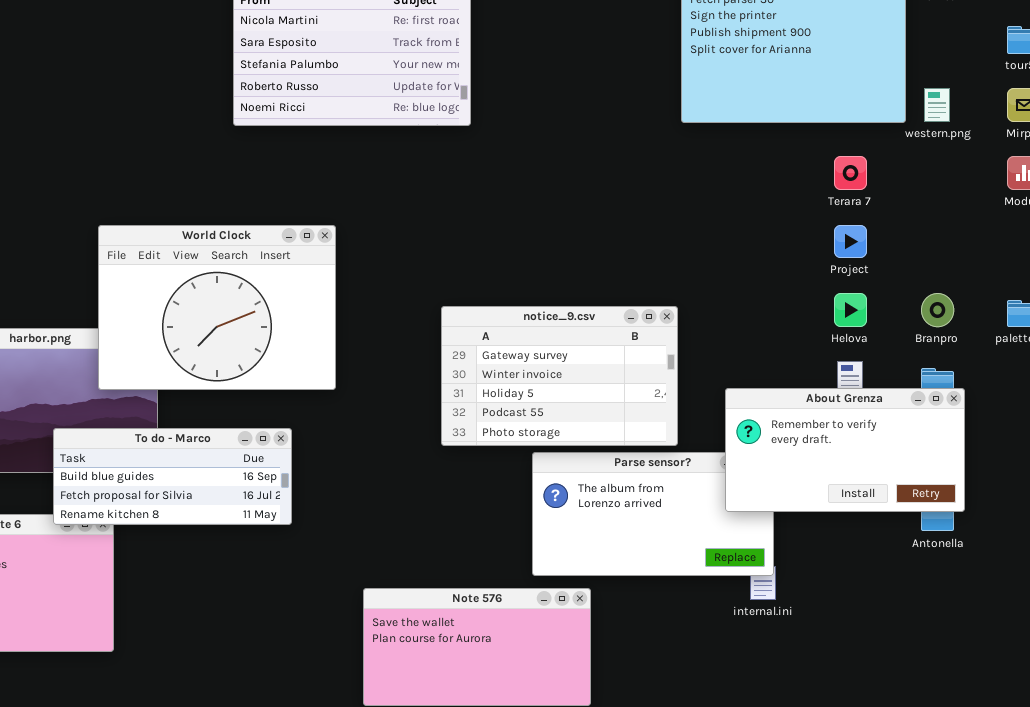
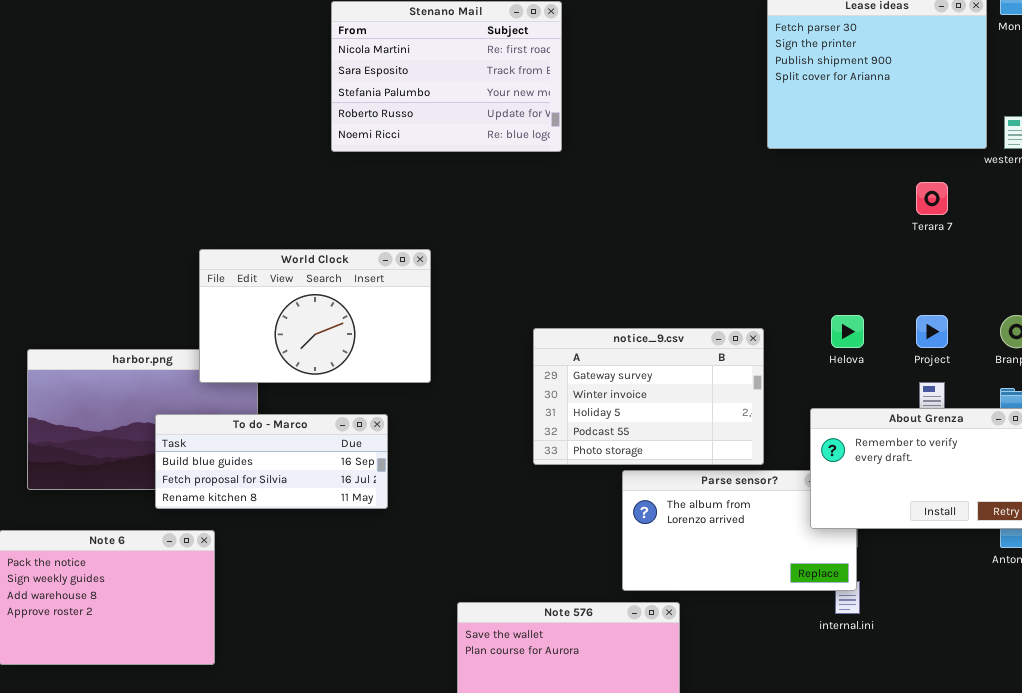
World Clock: [98,225,336,390] -> [199,249,431,383], resized
Project: [834,225,867,258] -> [916,315,948,348], moved
Helova: [834,293,867,327] -> [831,315,864,348], moved
To do - Marco: [53,428,292,525] -> [155,414,388,509], moved

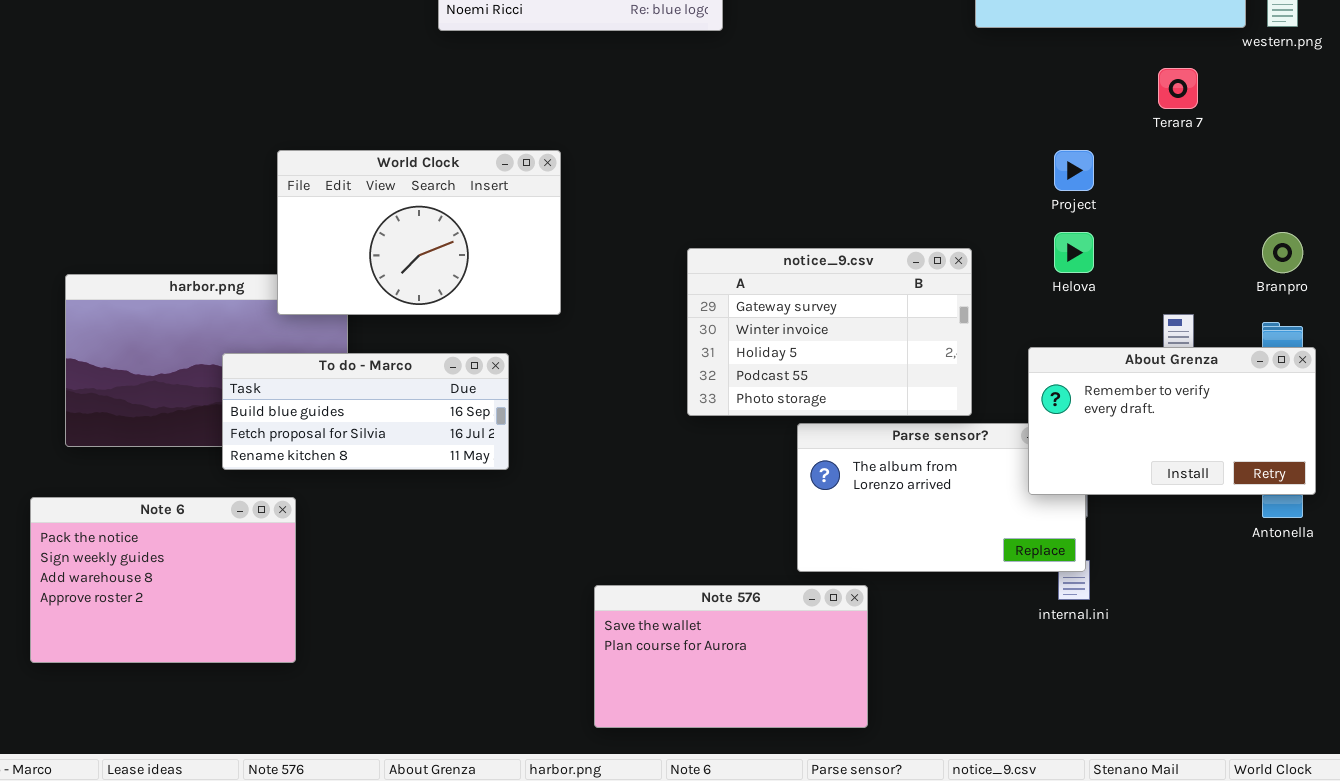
Project: [916,315,948,348] -> [1054,150,1094,191], moved

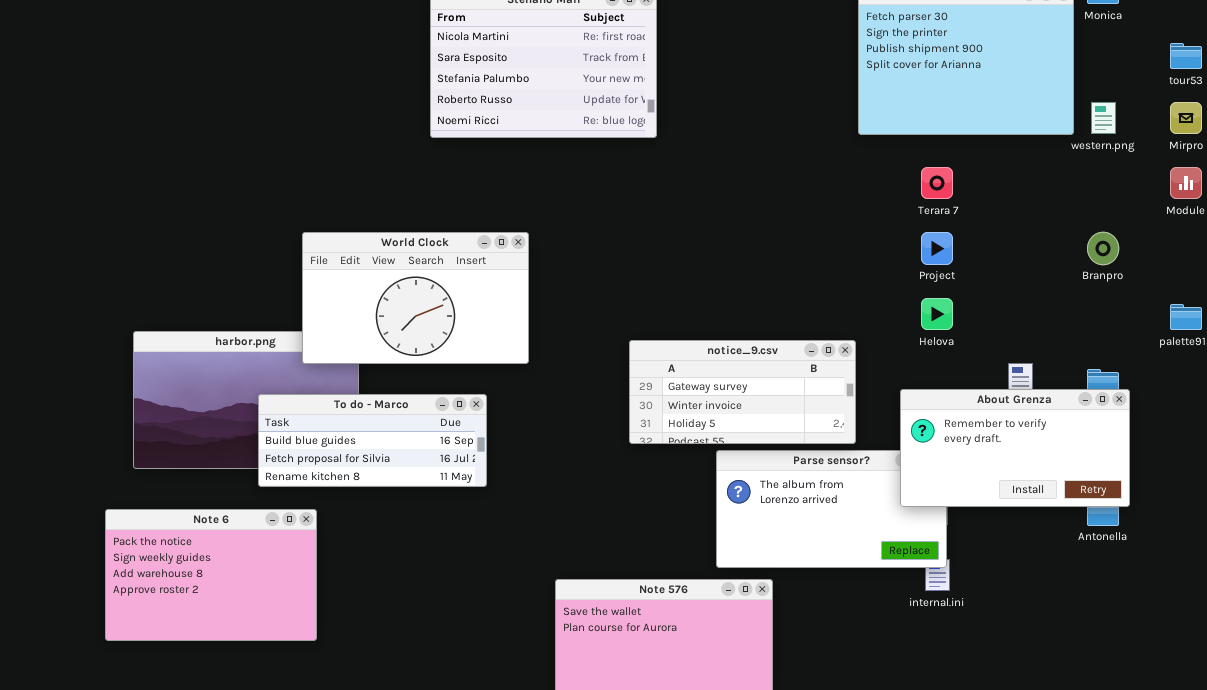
Terara 7: [1158,68,1198,109] -> [921,167,953,199], moved
Branpro: [1262,232,1303,273] -> [1087,232,1119,265], moved
notice_9.csv: [687,248,972,416] -> [629,340,856,444], resized

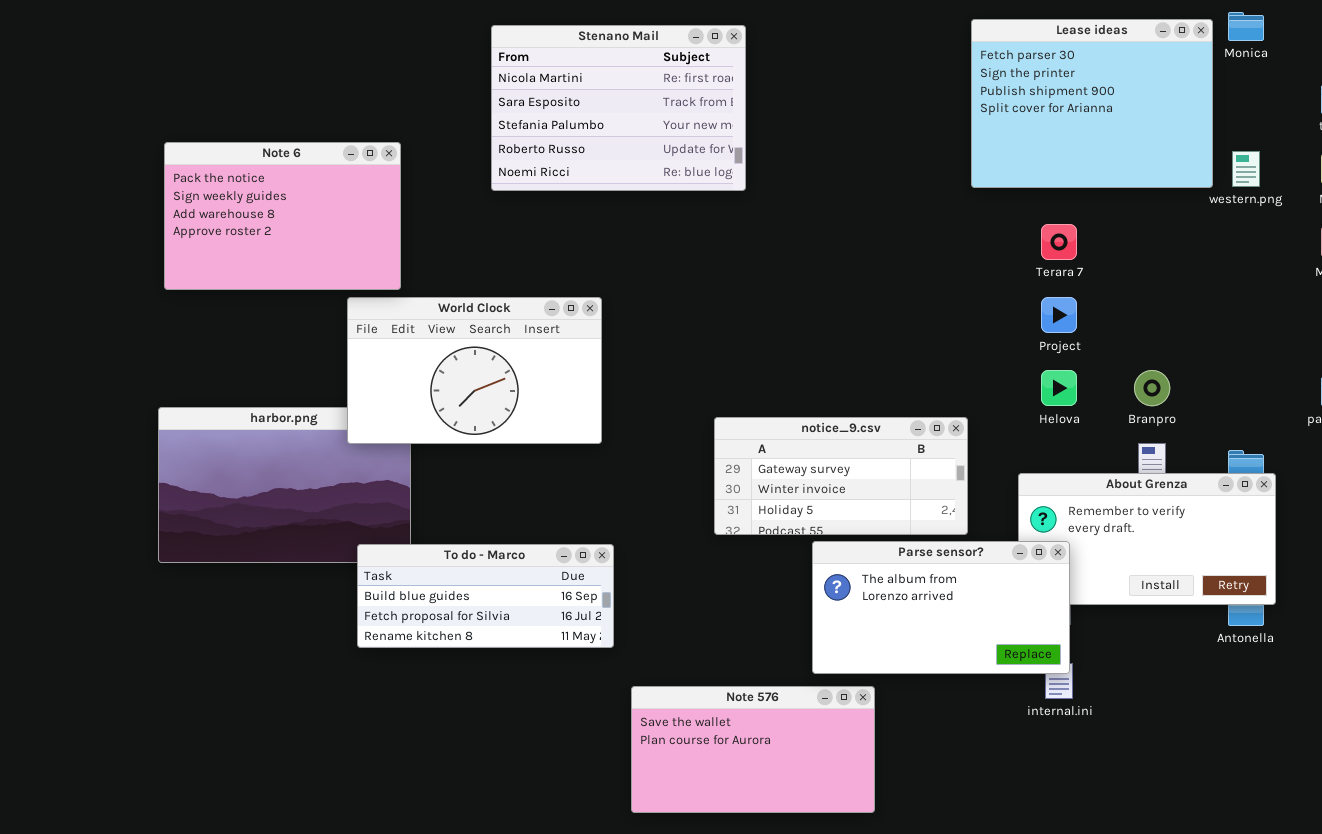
Branpro: [1087,232,1119,265] -> [1134,370,1170,406], moved
To do - Marco: [258,394,487,487] -> [357,544,614,648], moved
Parse sensor?: [716,450,947,568] -> [812,541,1070,674], raised
Note 6: [105,509,317,641] -> [164,142,401,290], moved

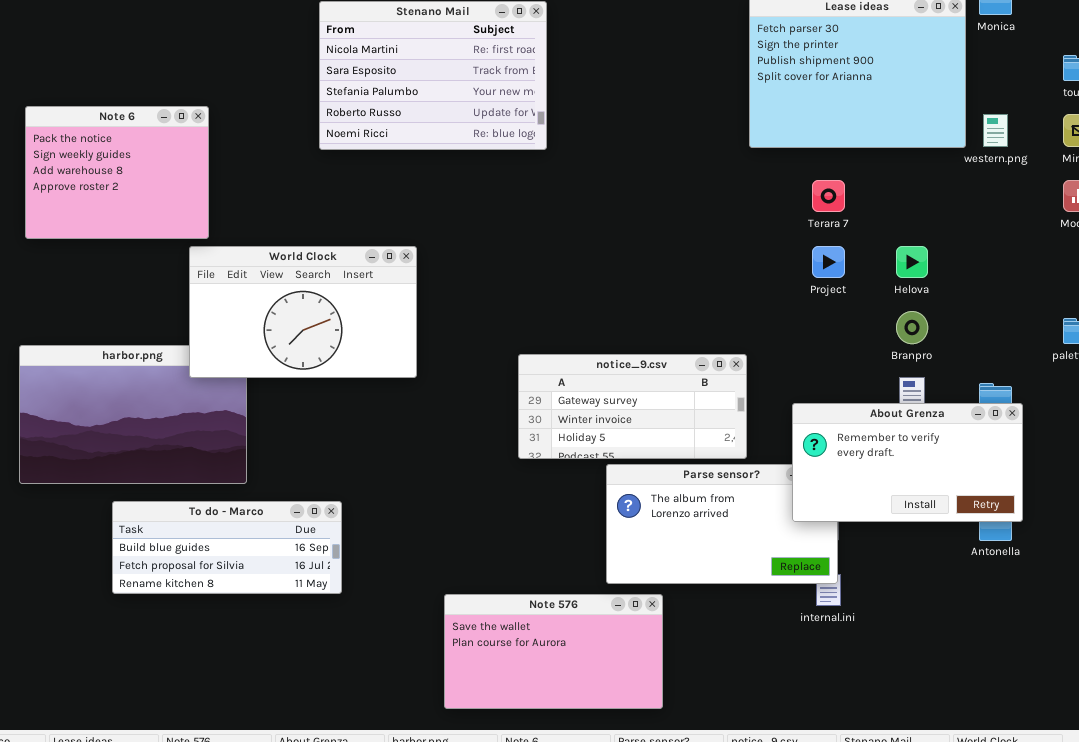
Note 6: [164,142,401,290] -> [25,106,209,239], resized
Helova: [1041,370,1077,406] -> [896,246,928,278], moved
About Grenza: [1018,473,1276,605] -> [792,403,1023,522], raised
To do - Marco: [357,544,614,648] -> [112,501,342,594], moved

